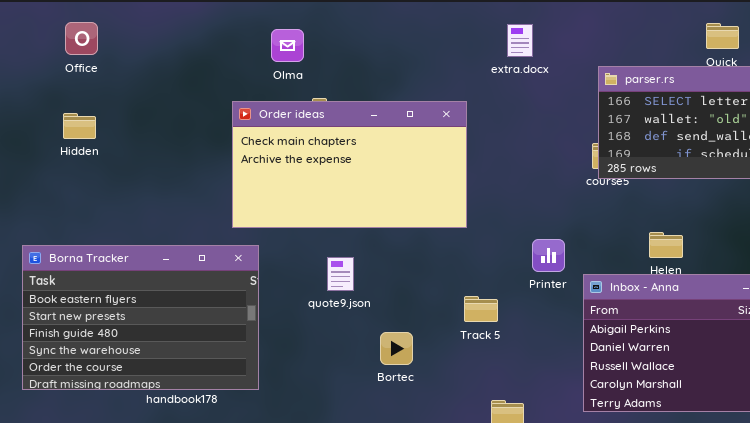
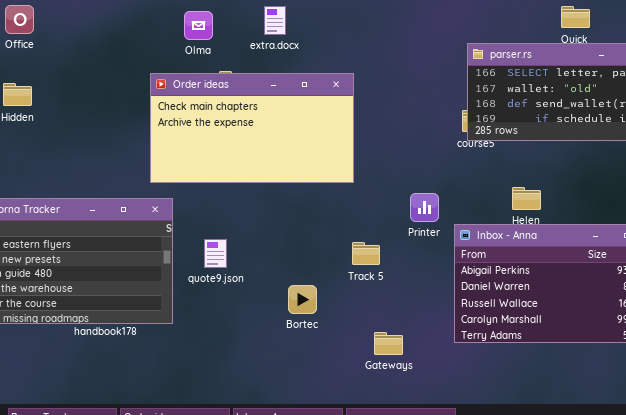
extra.docx: [507,24,533,57] -> [264,6,286,35], moved
quote9.json: [327,257,354,291] -> [204,239,227,268], moved
Bortec: [380,332,413,365] -> [288,285,317,314], moved

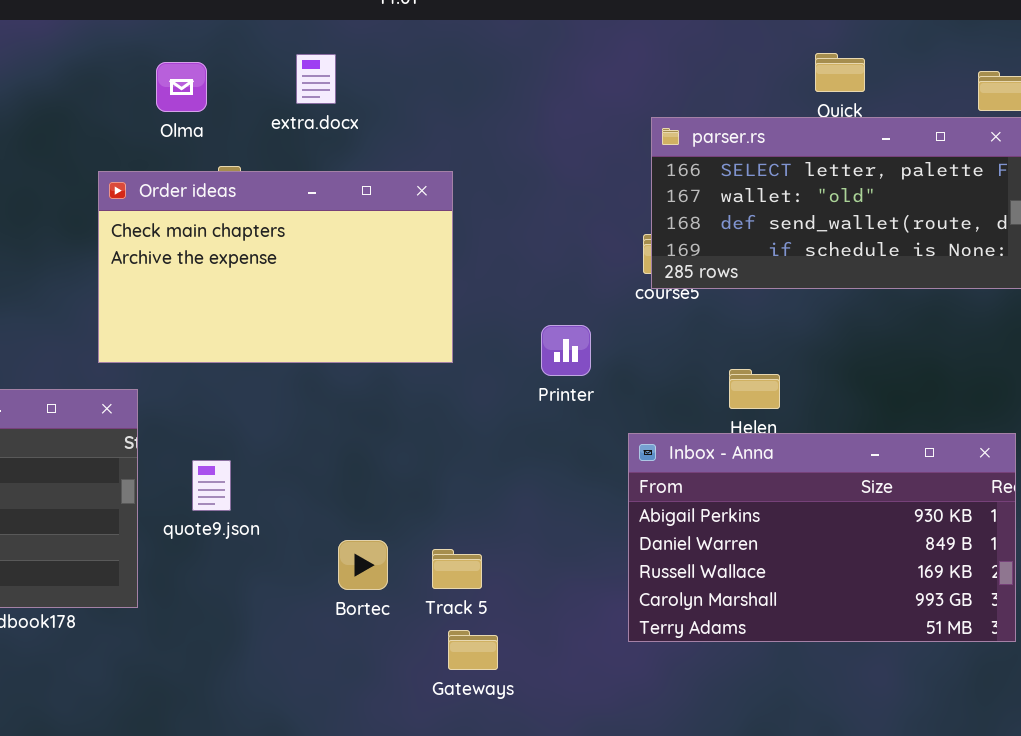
Printer: [410,193,439,222] -> [541,325,591,376], moved
Track 5: [352,242,380,265] -> [432,549,482,589], moved
Gateways: [374,332,403,355] -> [448,630,498,670], moved

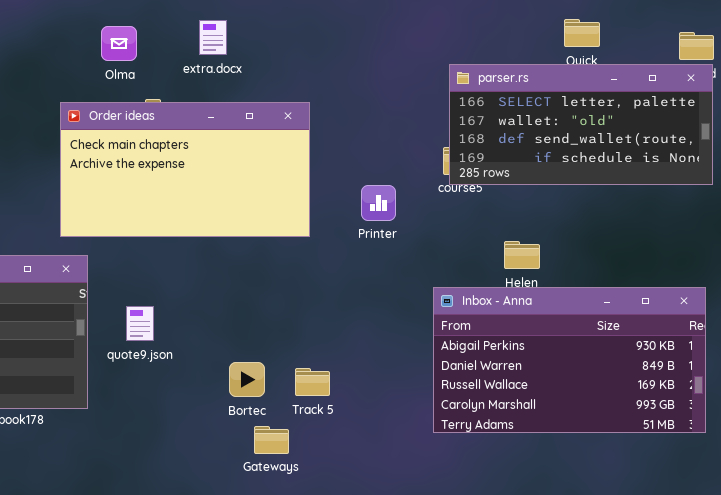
Printer: [541,325,591,376] -> [361,185,396,221], moved
Gateways: [448,630,498,670] -> [254,426,289,454], moved

